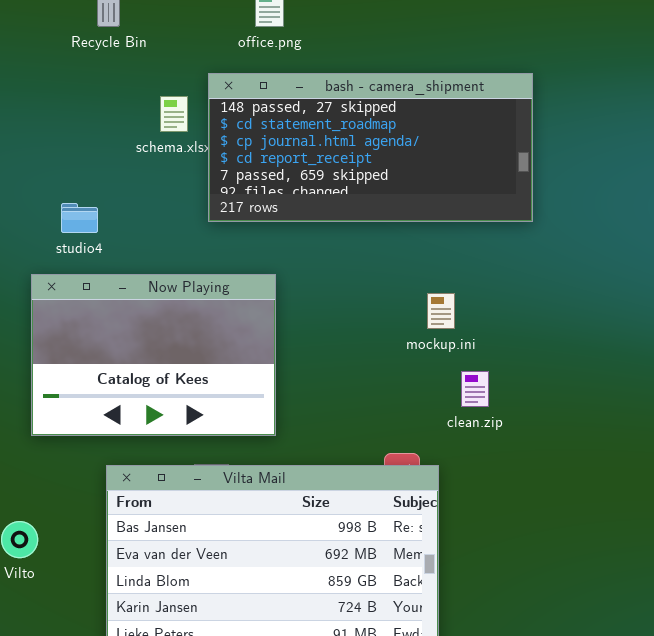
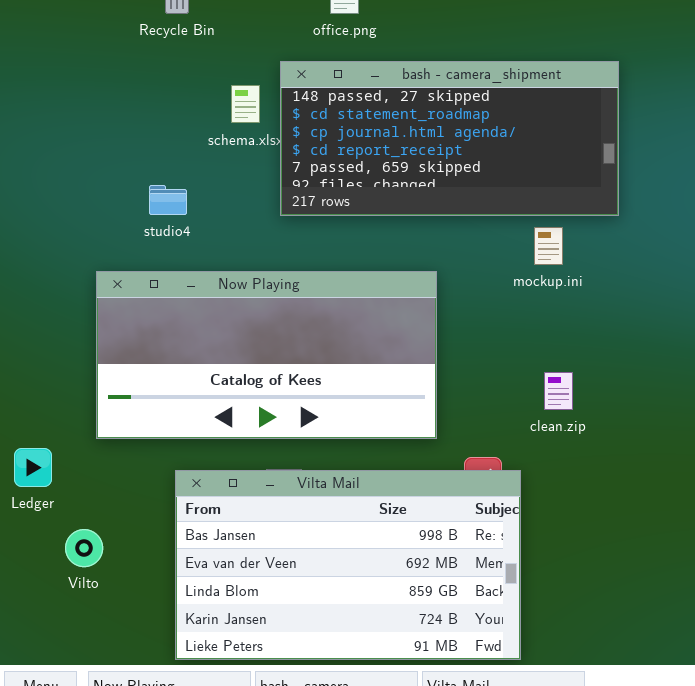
studio4: [61,203,98,233] -> [149,185,187,215], moved
Now Playing: [31,274,276,436] -> [96,271,437,439], resized
mockup.ini: [427,293,455,329] -> [534,227,563,265], moved

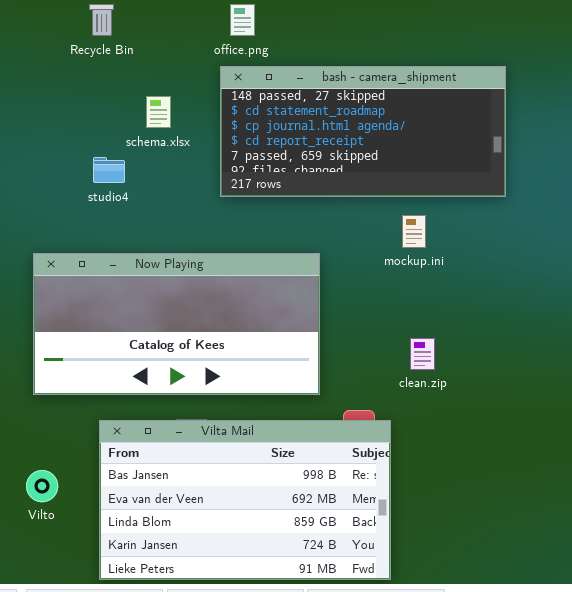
bash - camera_shipment: [280,61,619,216] -> [220,66,506,197], moved
studio4: [149,185,187,215] -> [93,157,125,183], moved
Vilto: [65,529,103,567] -> [26,470,58,502], moved

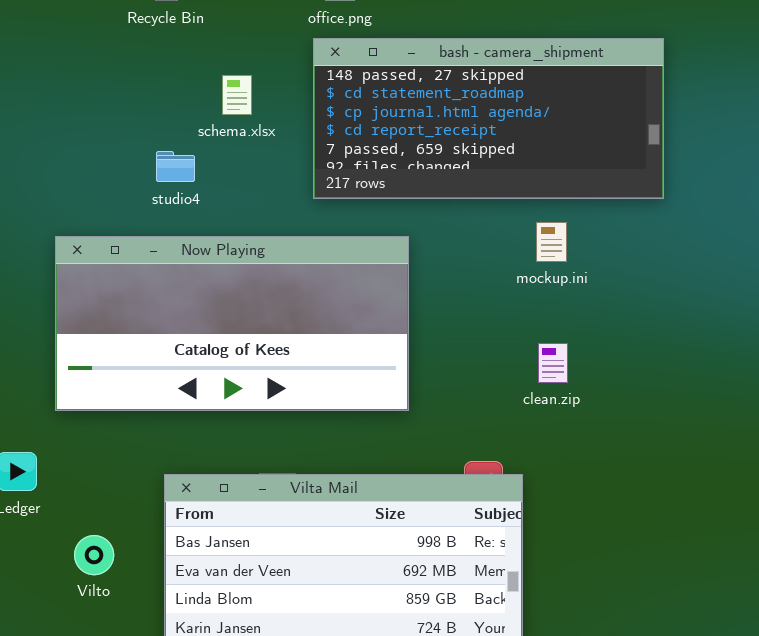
Now Playing: [33,253,320,395] -> [55,236,409,411], moved
clean.zip: [410,338,435,370] -> [538,343,568,383], moved

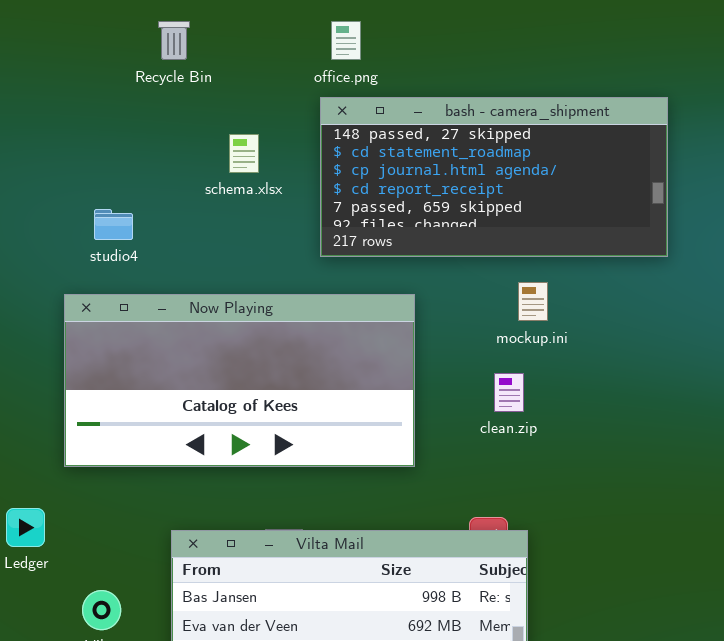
studio4: [156,151,195,182] -> [94,209,133,240], moved
mockup.ini: [536,222,567,262] -> [518,282,548,321], moved
clean.zip: [538,343,568,383] -> [494,373,524,412], moved

